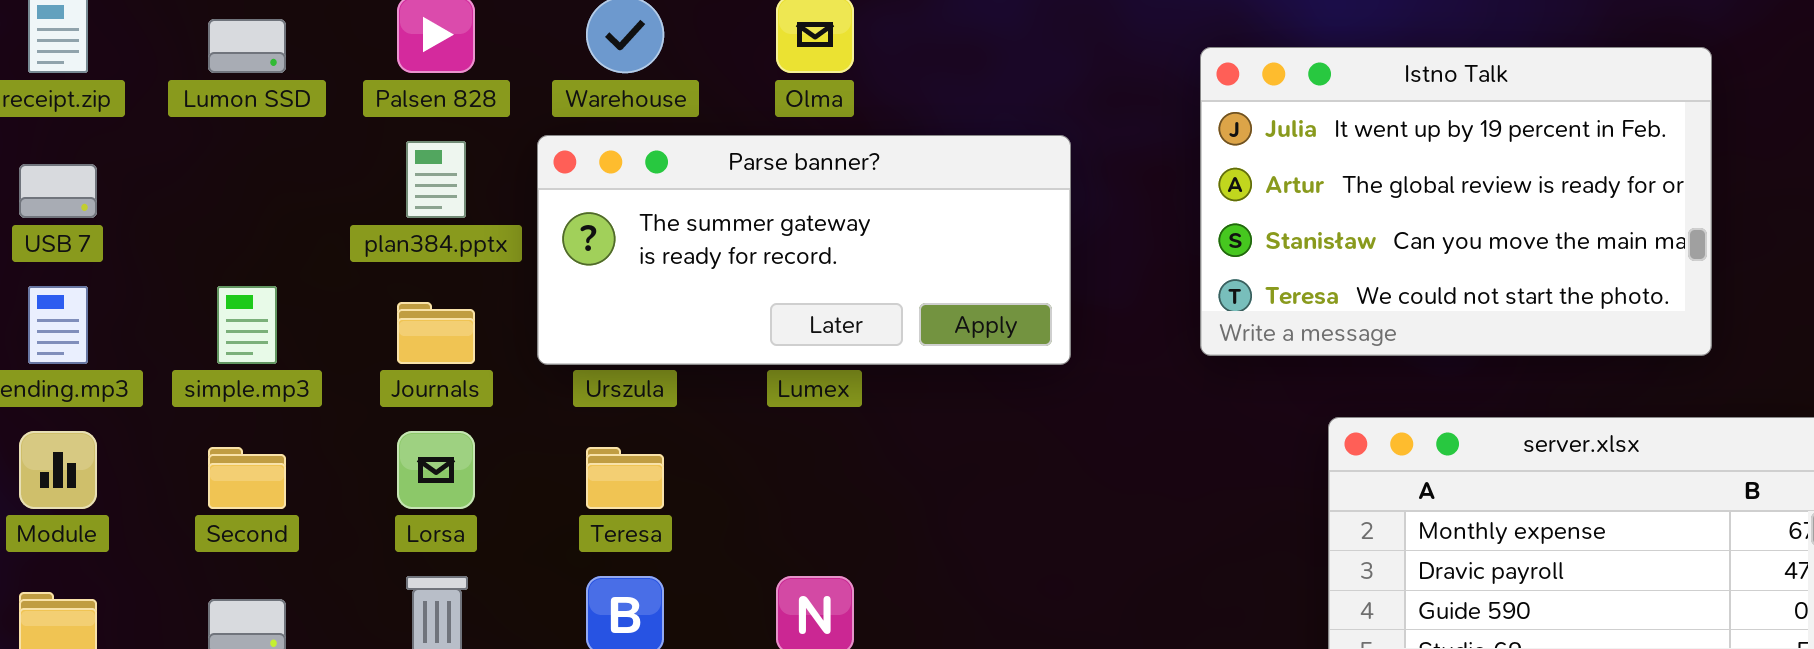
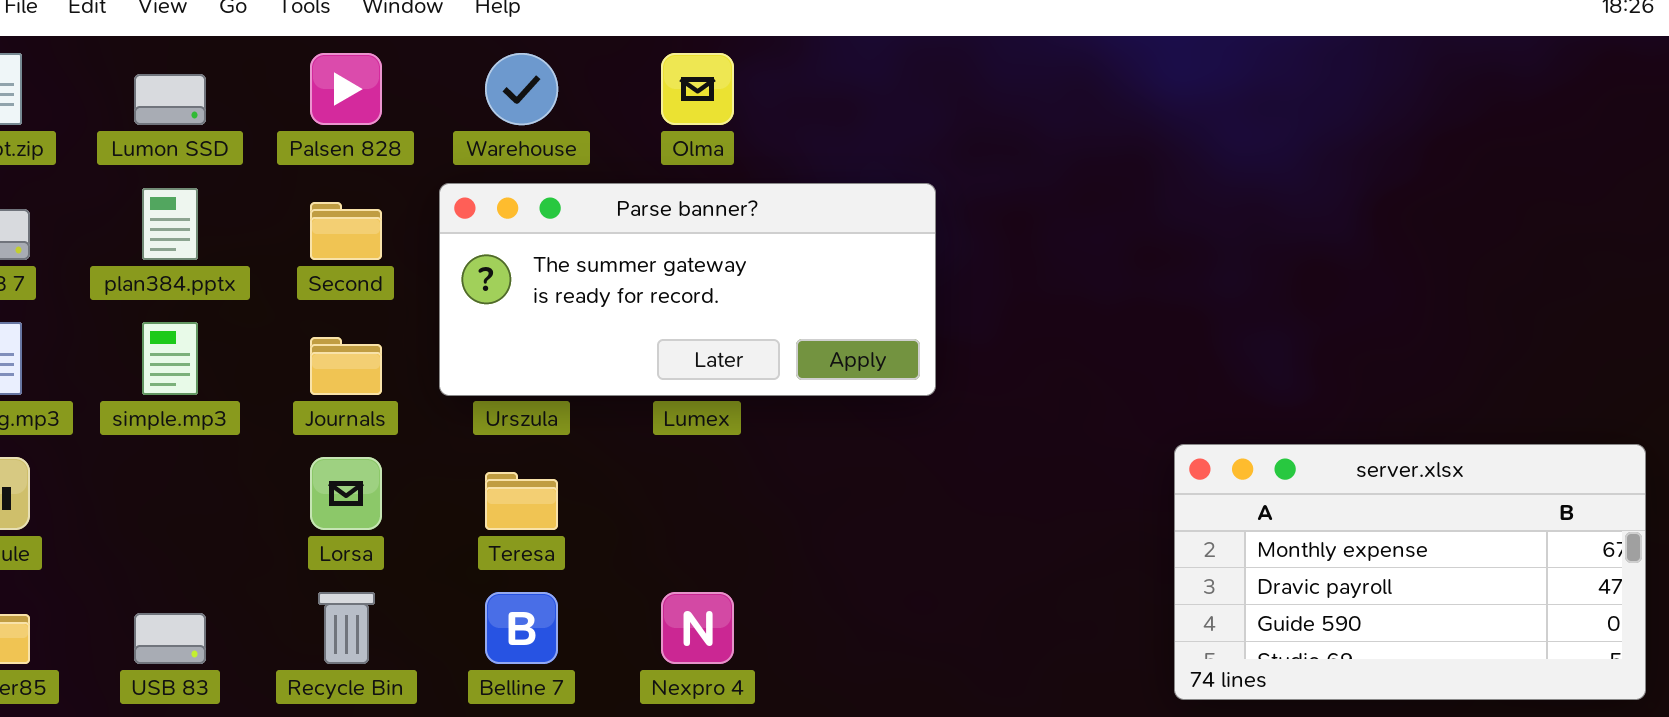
Istno Talk: [1200,47,1712,356] -> none, closed
plan384.pptx: [406,141,466,218] -> [142,188,198,260], moved
Second: [208,447,286,509] -> [310,202,382,260], moved

